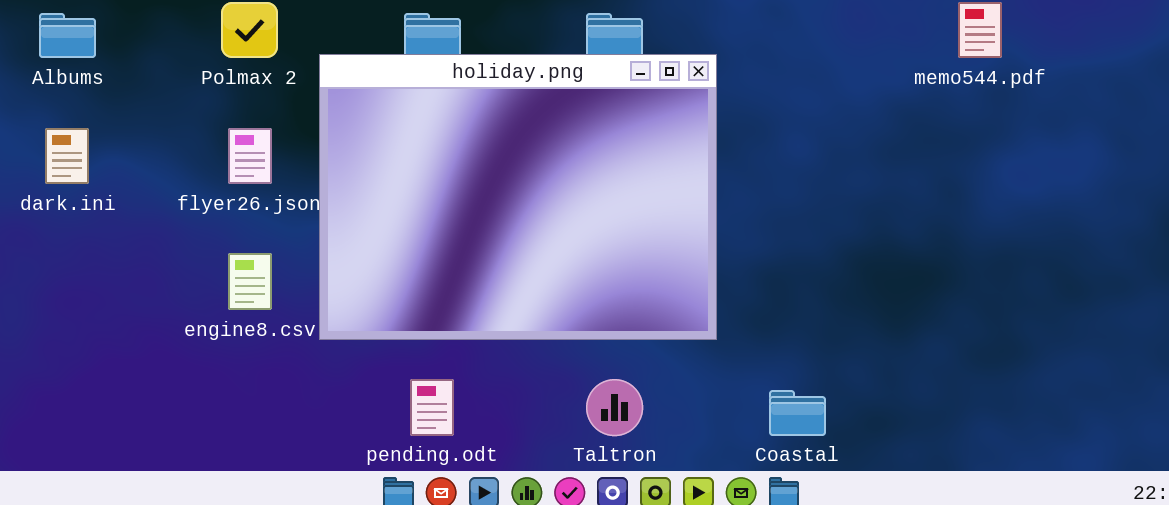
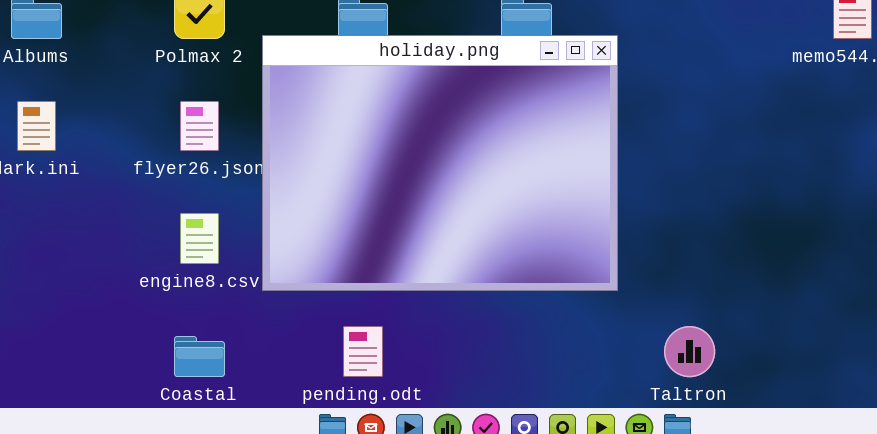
Taltron: [586,379,643,436] -> [664,326,715,377], moved
Coastal: [769,390,826,436] -> [174,336,225,377], moved

